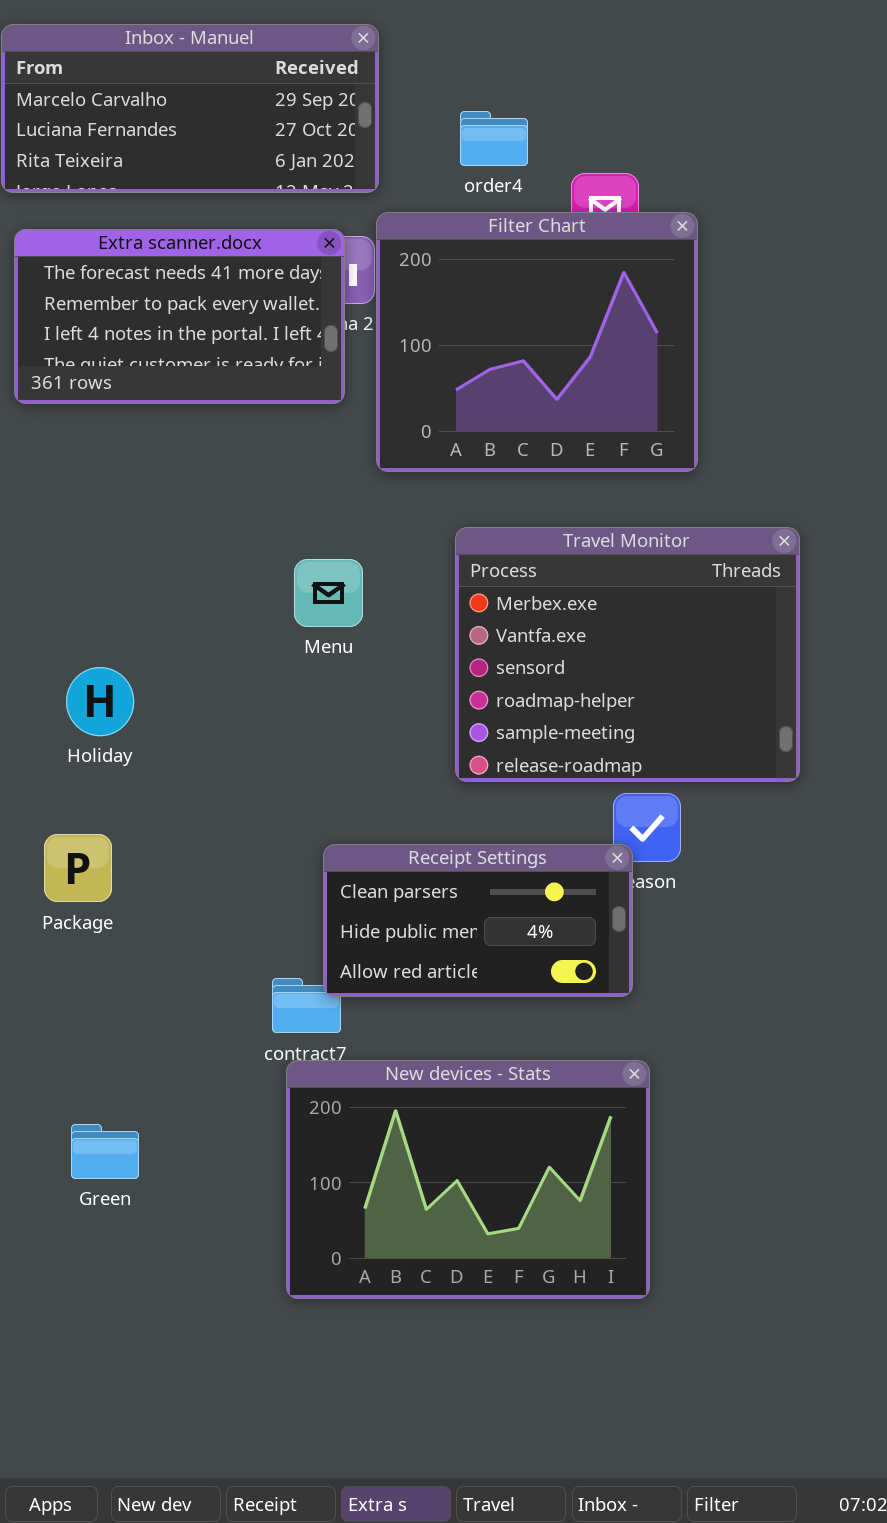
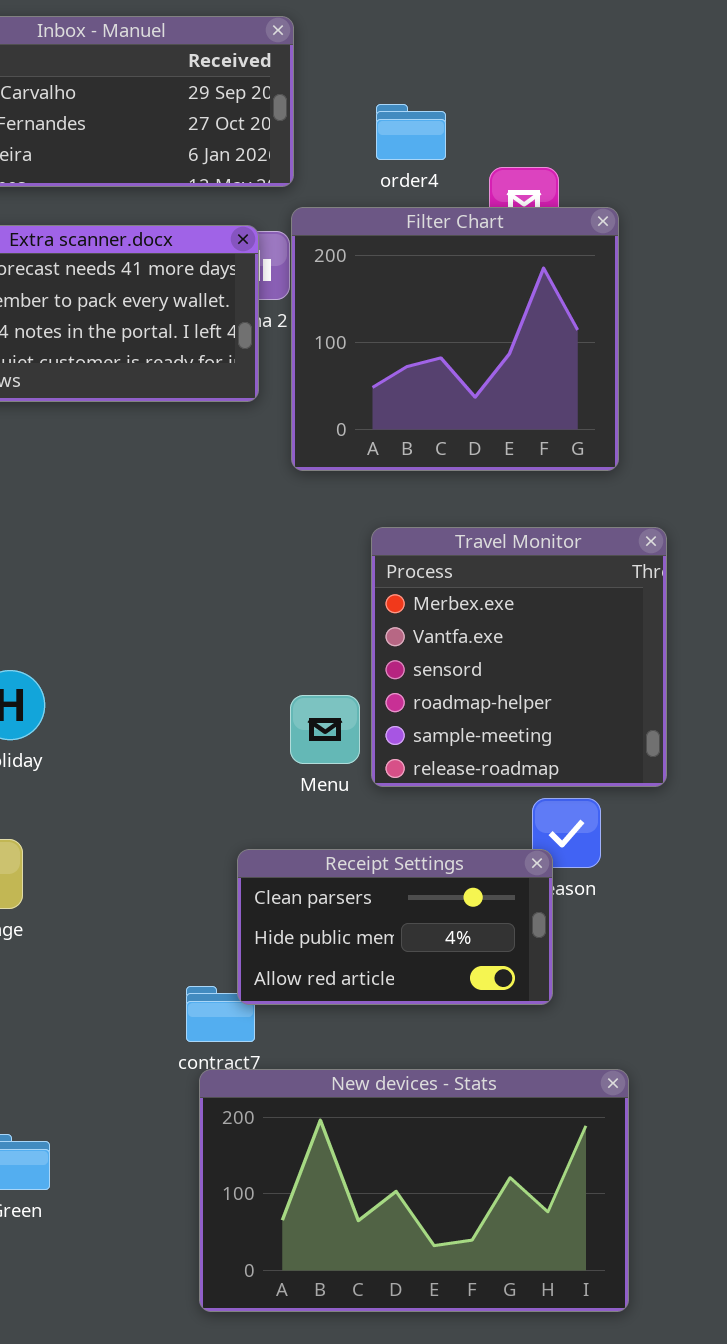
Travel Monitor: [455,527,800,782] -> [371,527,667,787], resized
Menu: [294,559,363,627] -> [290,695,360,764], moved
New devices - Stats: [286,1060,650,1299] -> [199,1069,629,1312], resized

